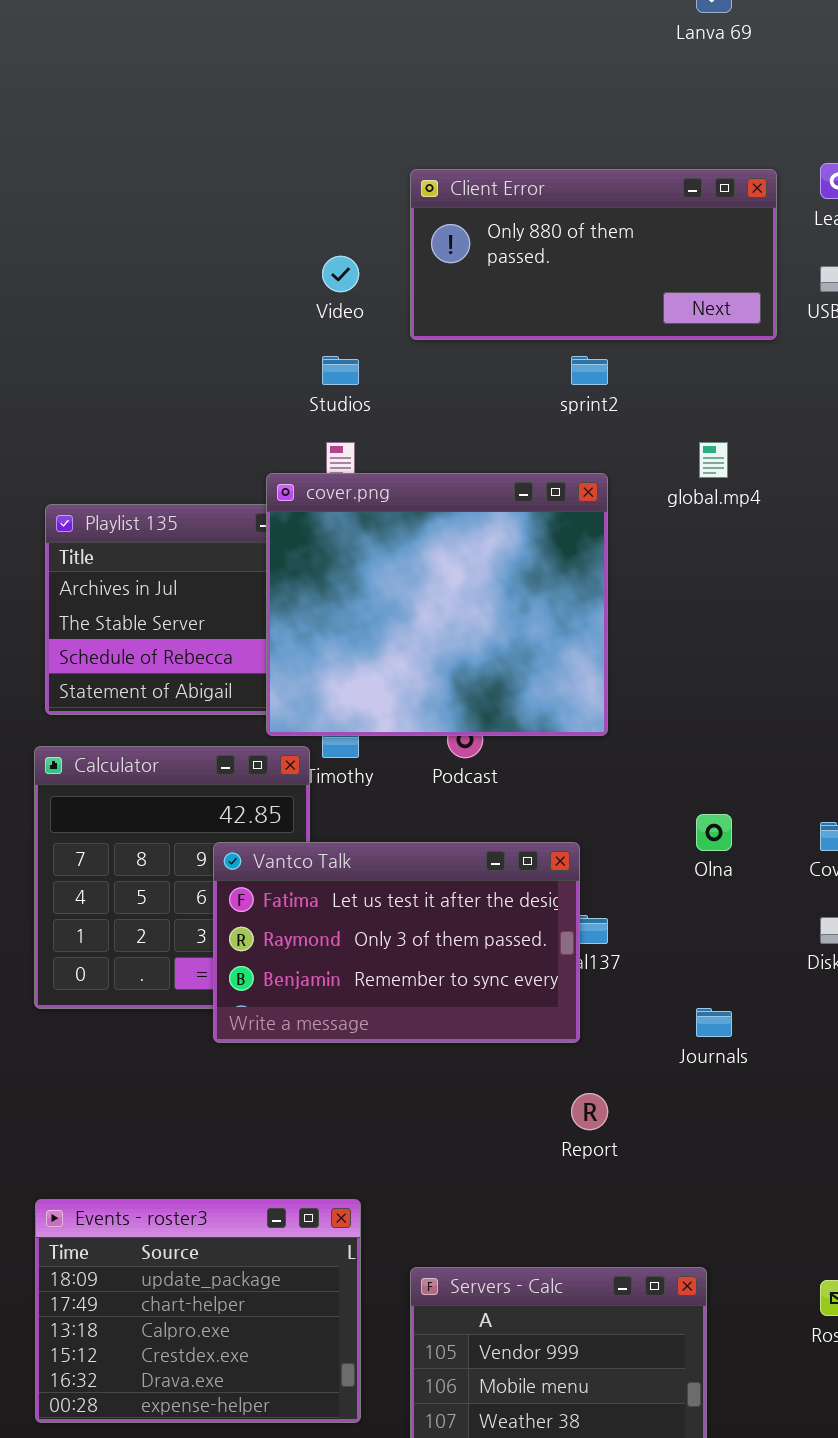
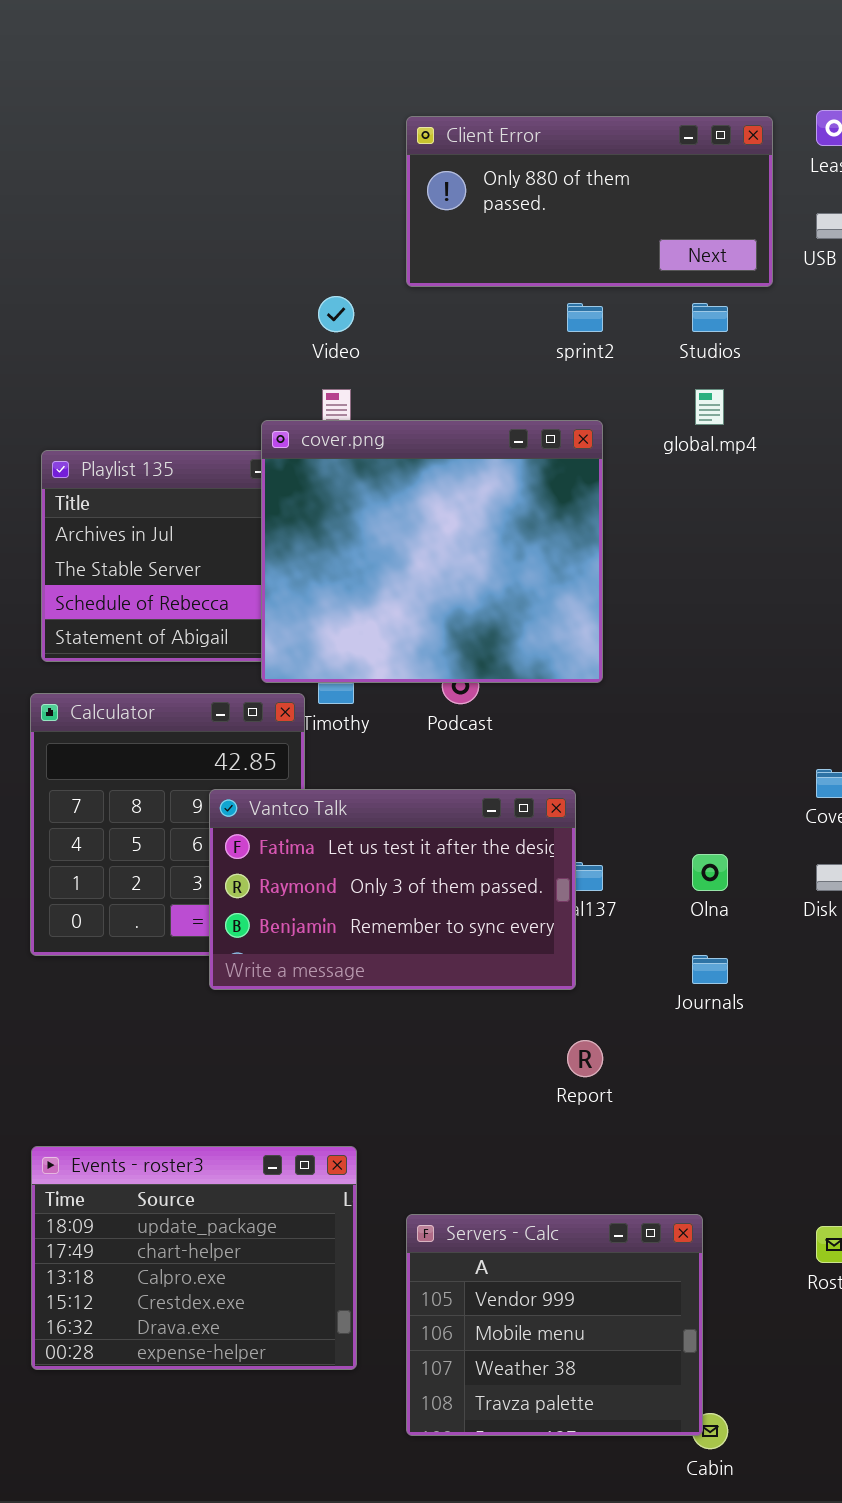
Video: [322,256,359,292] -> [318,296,354,332], moved
Studios: [322,356,359,385] -> [692,303,728,332], moved
Olna: [696,814,732,851] -> [692,854,728,891], moved

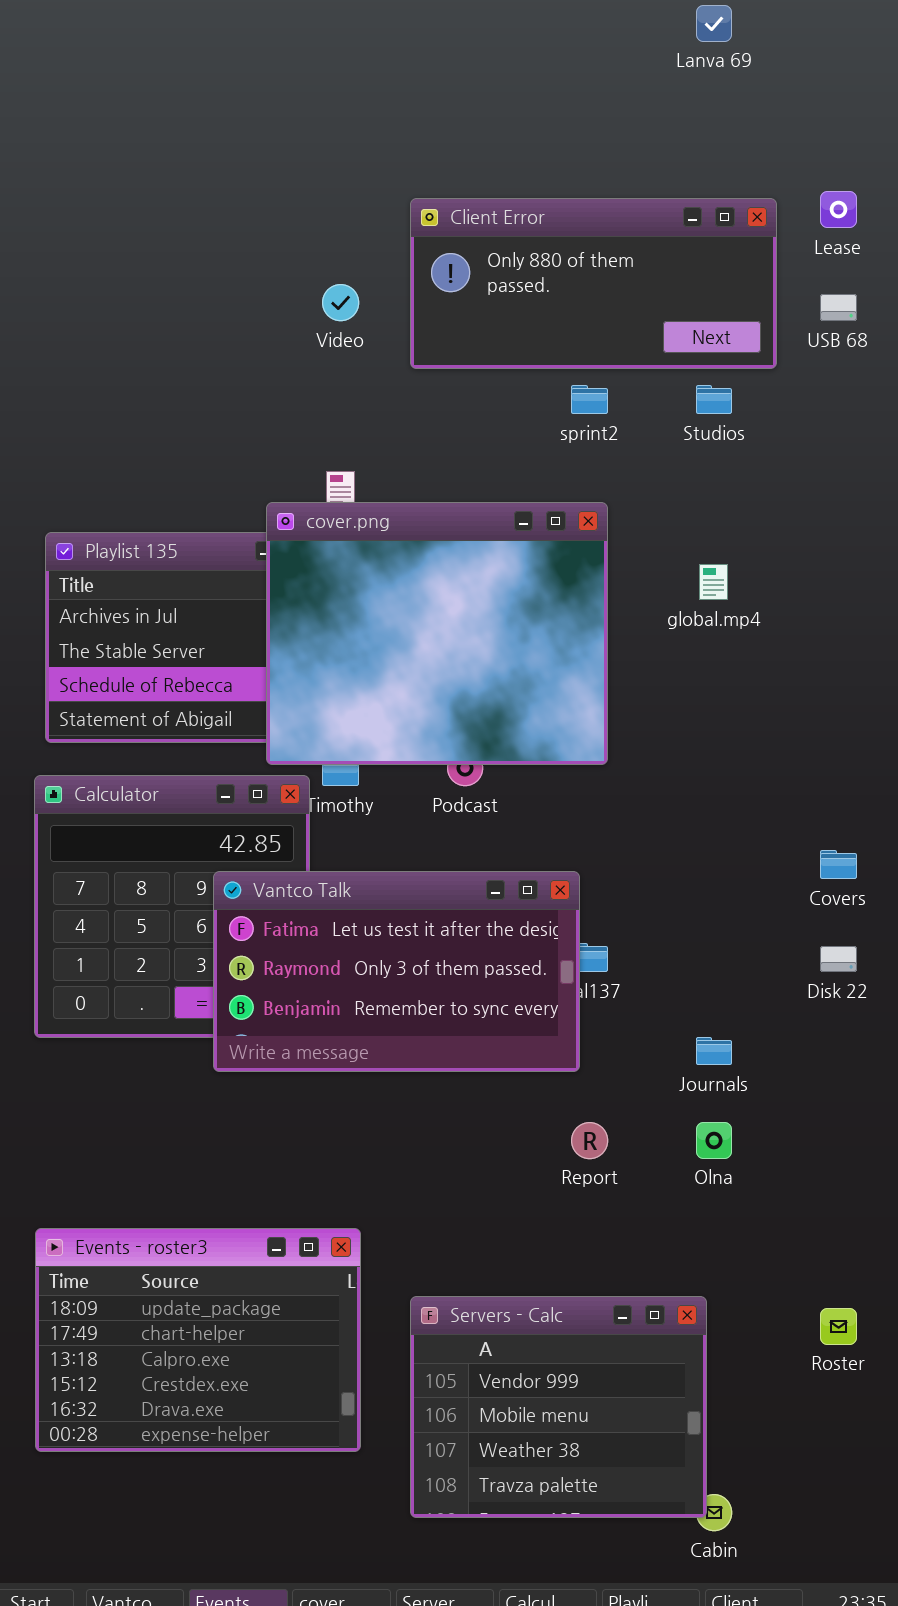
Video: [318,296,354,332] -> [322,284,359,321], moved
global.mp4: [695,389,724,425] -> [699,564,728,600], moved
Olna: [692,854,728,891] -> [696,1122,732,1159], moved

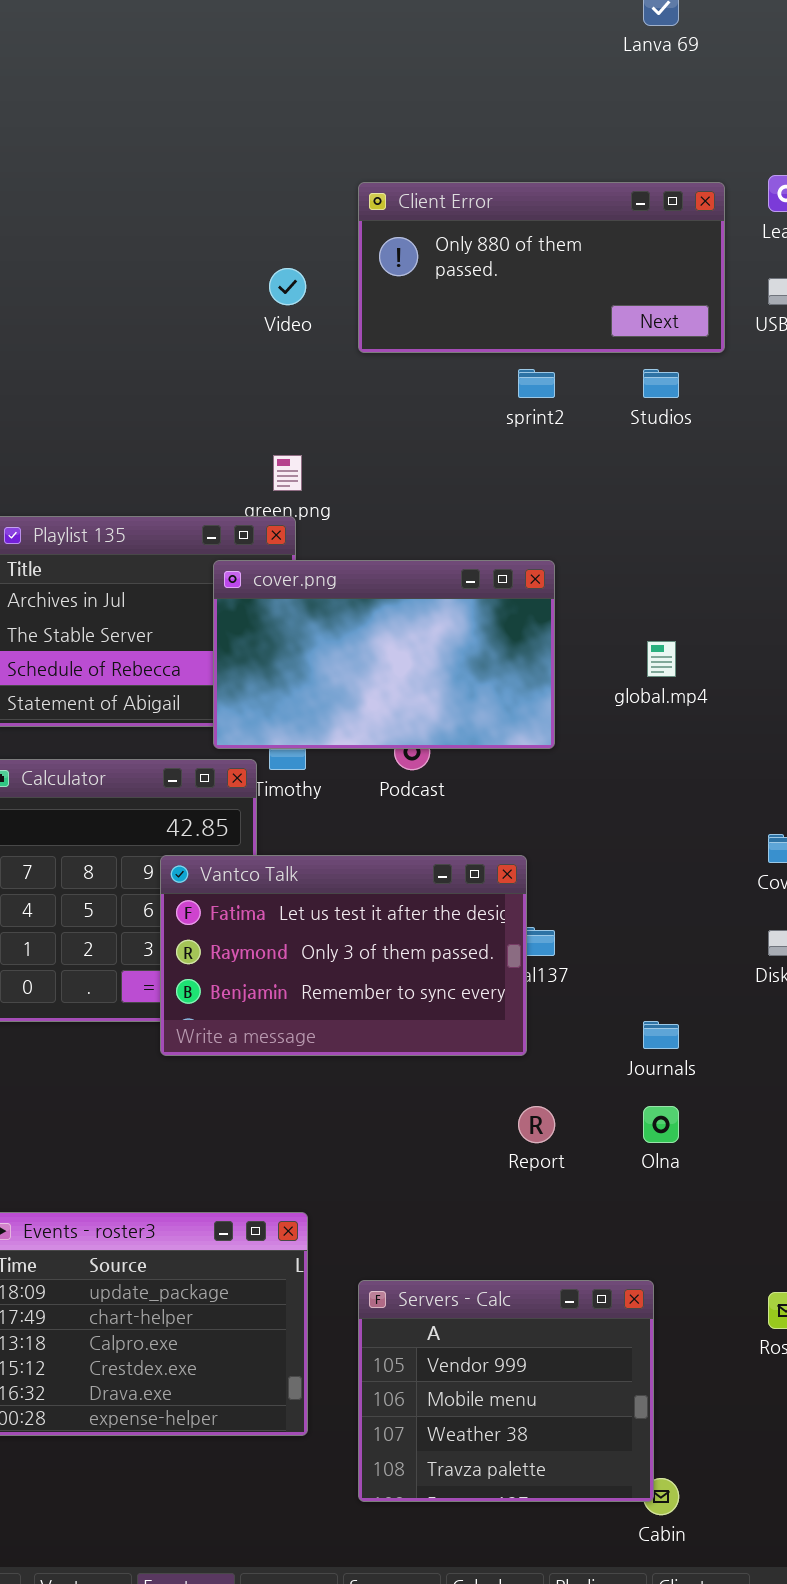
cover.png: [266,502,608,765] -> [213,560,555,749], resized
global.mp4: [699,564,728,600] -> [647,641,676,677], moved

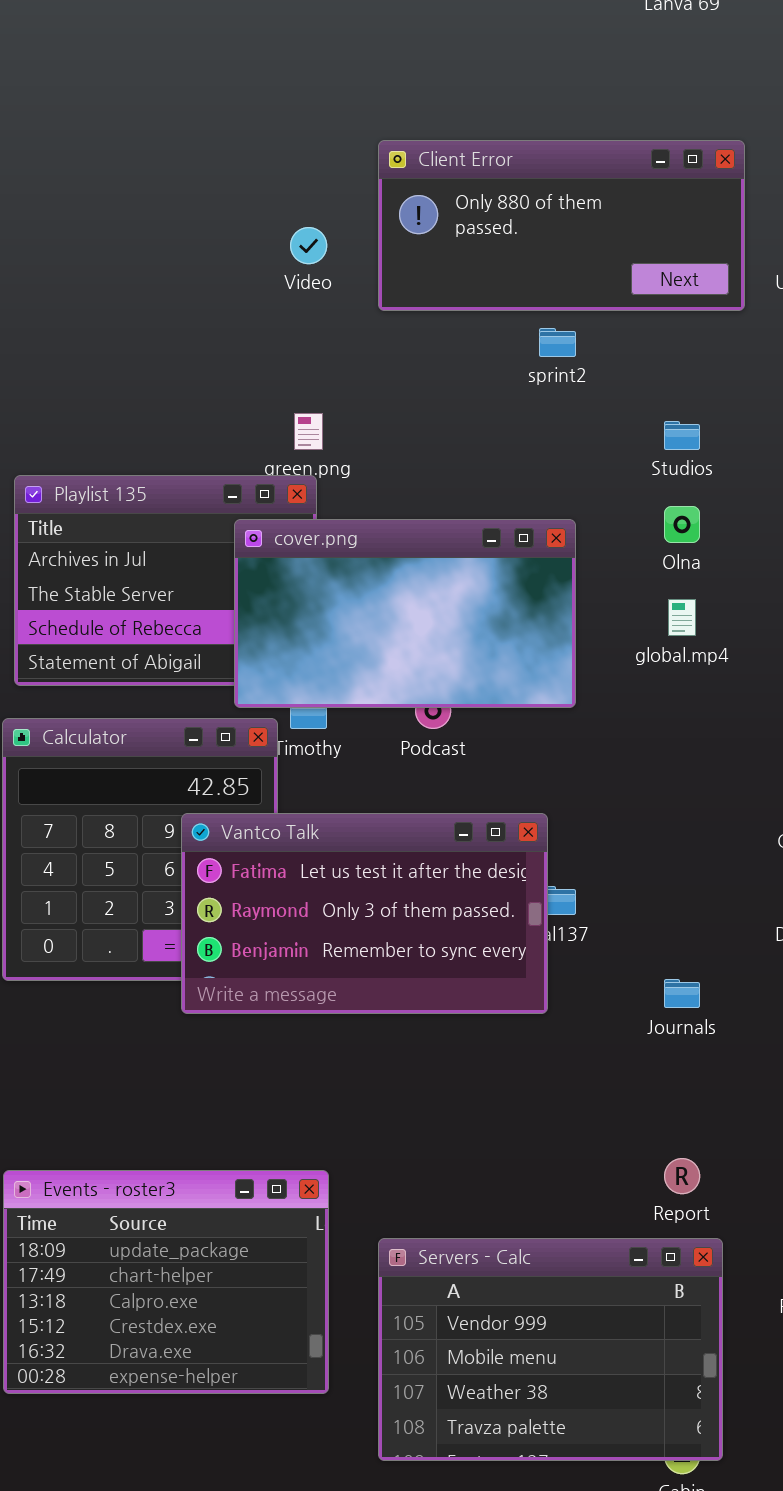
Studios: [643,369,679,398] -> [664,421,700,450], moved
Report: [518,1106,555,1143] -> [664,1158,700,1194], moved
Olna: [643,1106,679,1143] -> [664,506,700,543], moved
Servers - Calc: [358,1280,654,1502] -> [378,1238,723,1461], resized

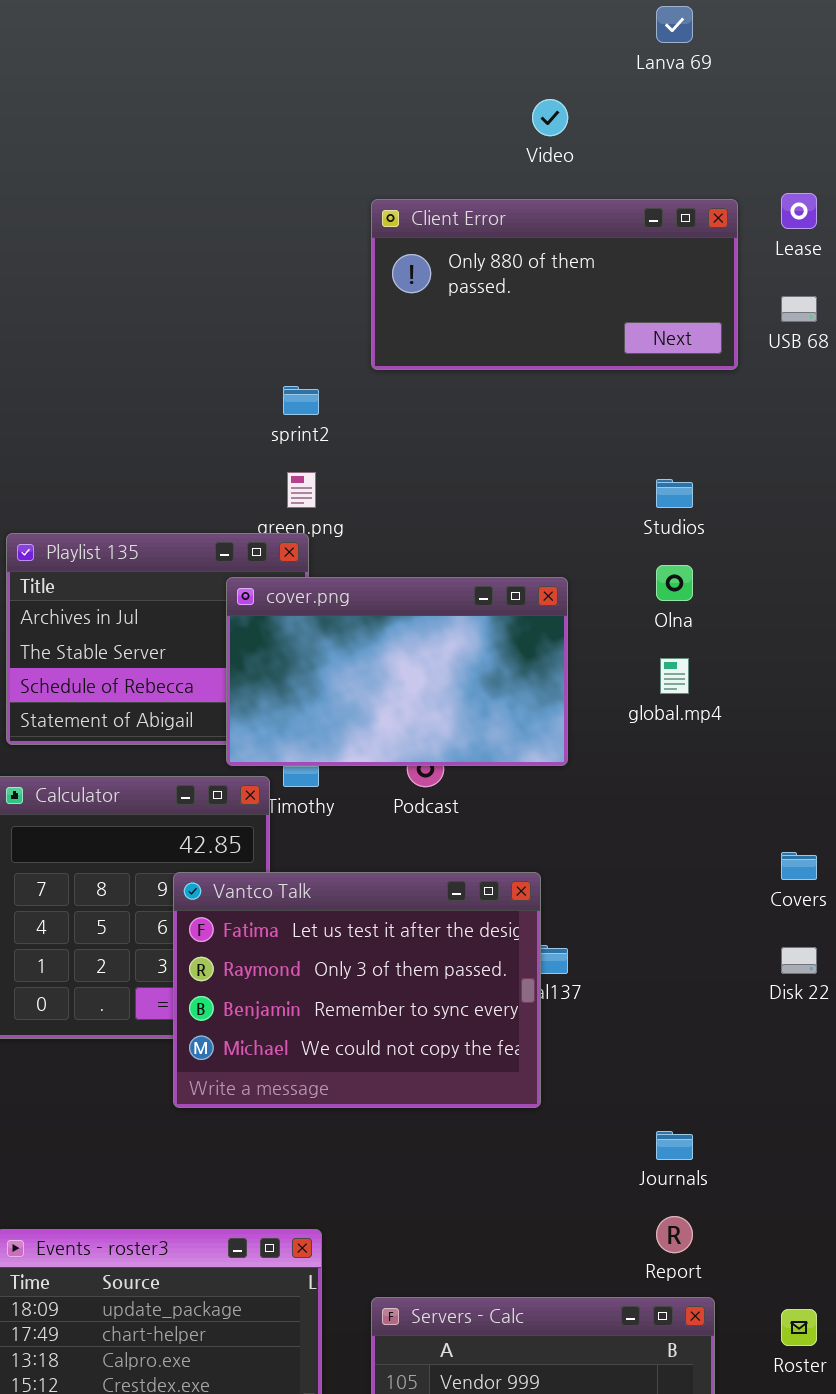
Video: [290,227,327,264] -> [532,99,568,136], moved
sprint2: [539,328,576,357] -> [283,386,319,415], moved
Vantco Talk: [181,813,548,1014] -> [173,872,541,1108], resized
Journals: [664,979,700,1008] -> [656,1131,693,1160], moved

